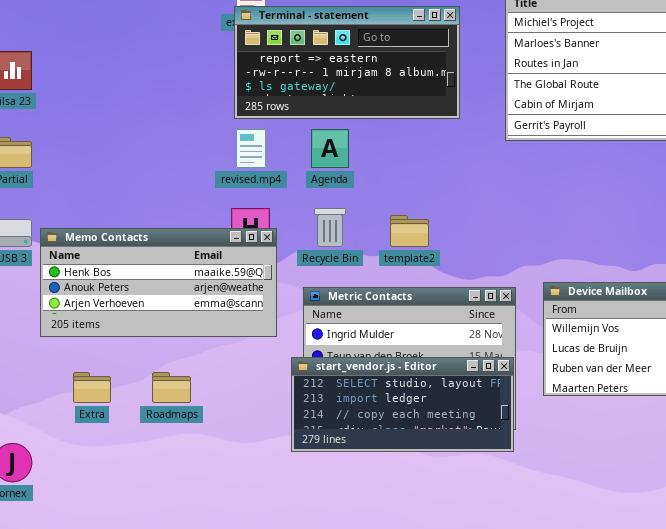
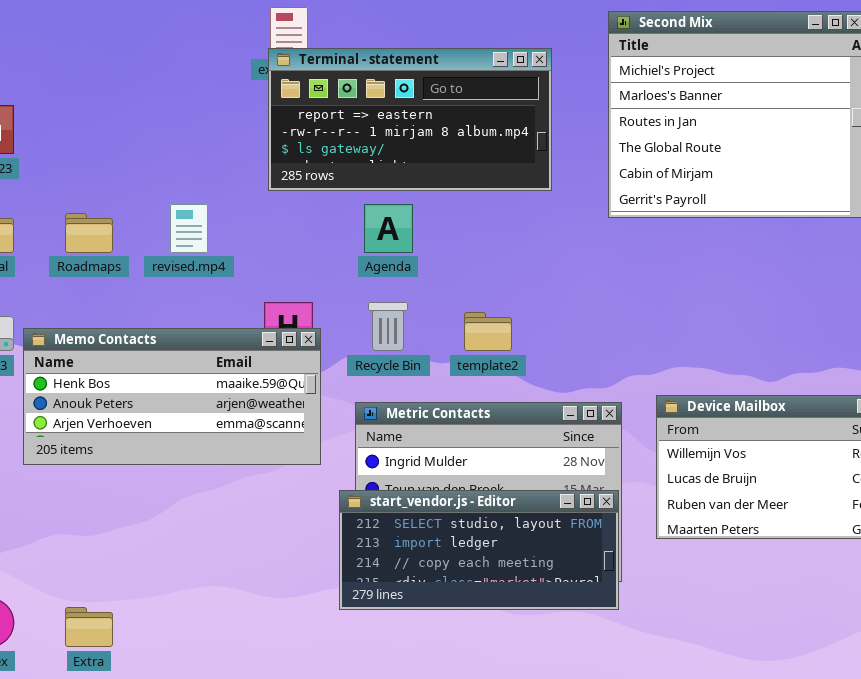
revised.mp4: [236,129,266,168] -> [170,204,208,253], moved
Extra: [73,372,111,403] -> [65,607,113,647], moved
Roadmaps: [152,372,191,403] -> [65,213,113,253], moved

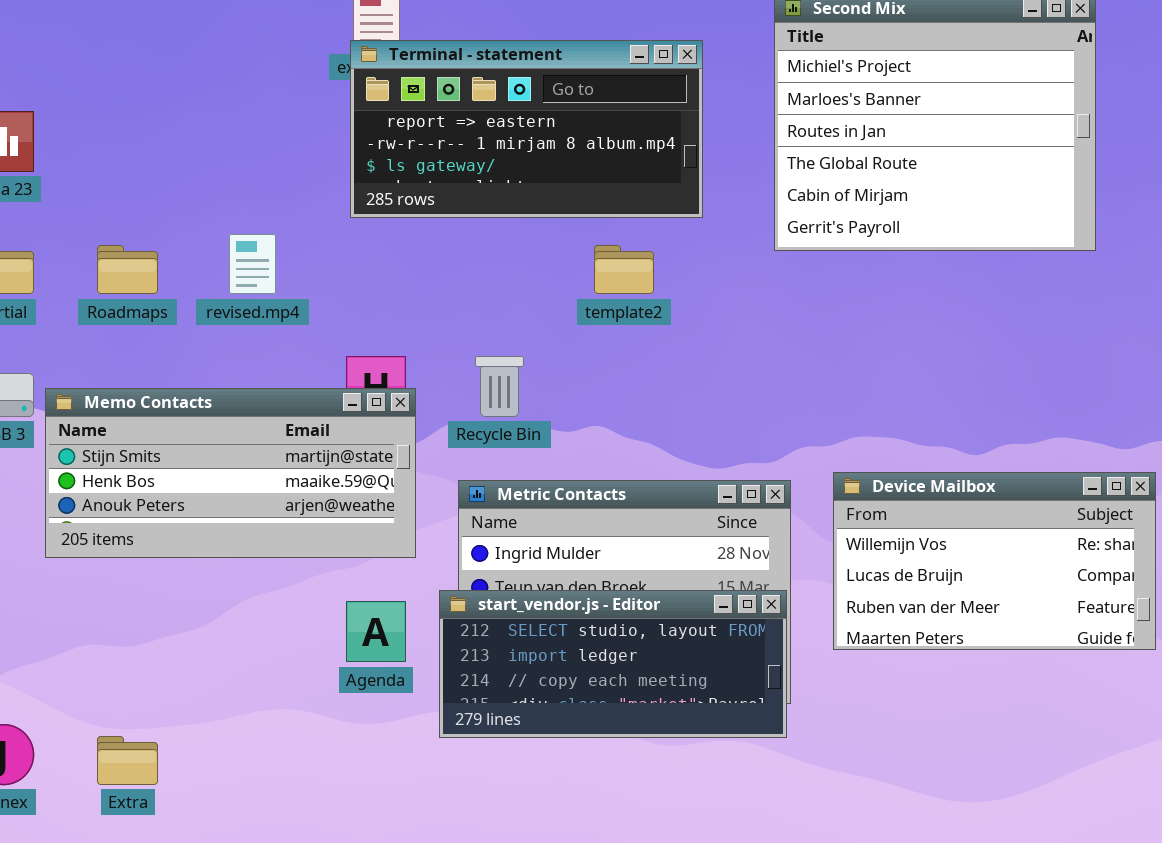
Agenda: [364,204,413,253] -> [346,601,406,662], moved
template2: [464,312,512,351] -> [594,245,654,294], moved
Memo Contacts: [23,328,321,465] -> [45,388,416,558], scrolled up 1 row

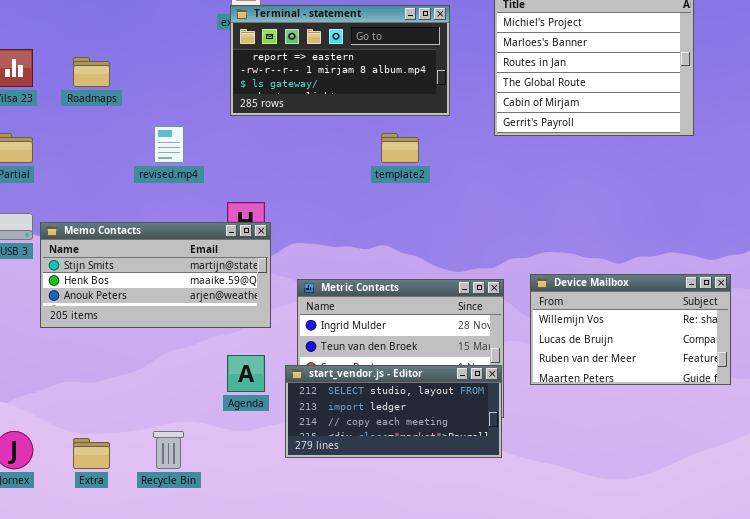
Roadmaps: [97,245,158,294] -> [73,57,110,87], moved
Recycle Bin: [475,356,524,417] -> [153,431,184,469], moved
start_vendor.js - Editor: [439,590,787,738] -> [285,365,502,458], moved

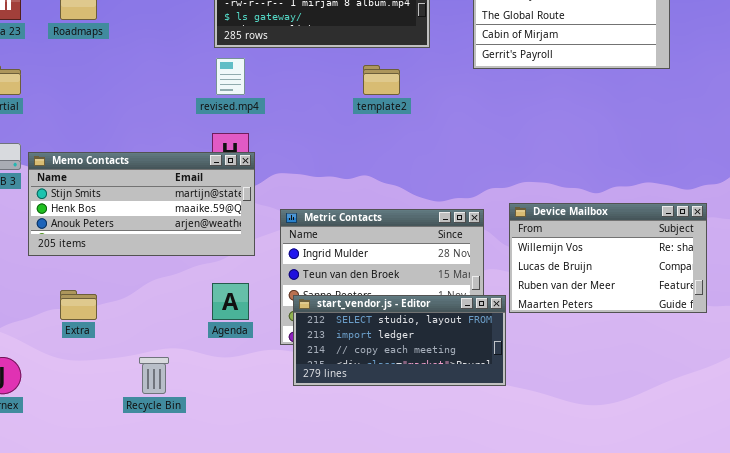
revised.mp4: [154,126,184,163] -> [216,58,245,95], moved
start_vendor.js - Editor: [285,365,502,458] -> [293,295,506,386], moved
Extra: [73,438,110,469] -> [60,290,97,320], moved

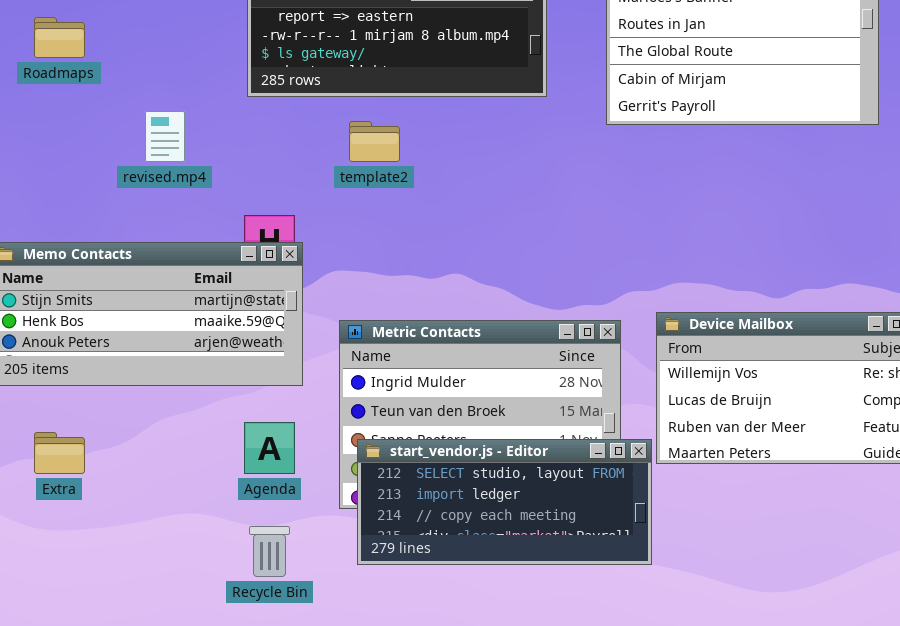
revised.mp4: [216,58,245,95] -> [145,111,185,162], moved
template2: [363,65,400,95] -> [349,121,400,162], moved
Recycle Bin: [139,357,169,394] -> [249,526,290,577], moved

